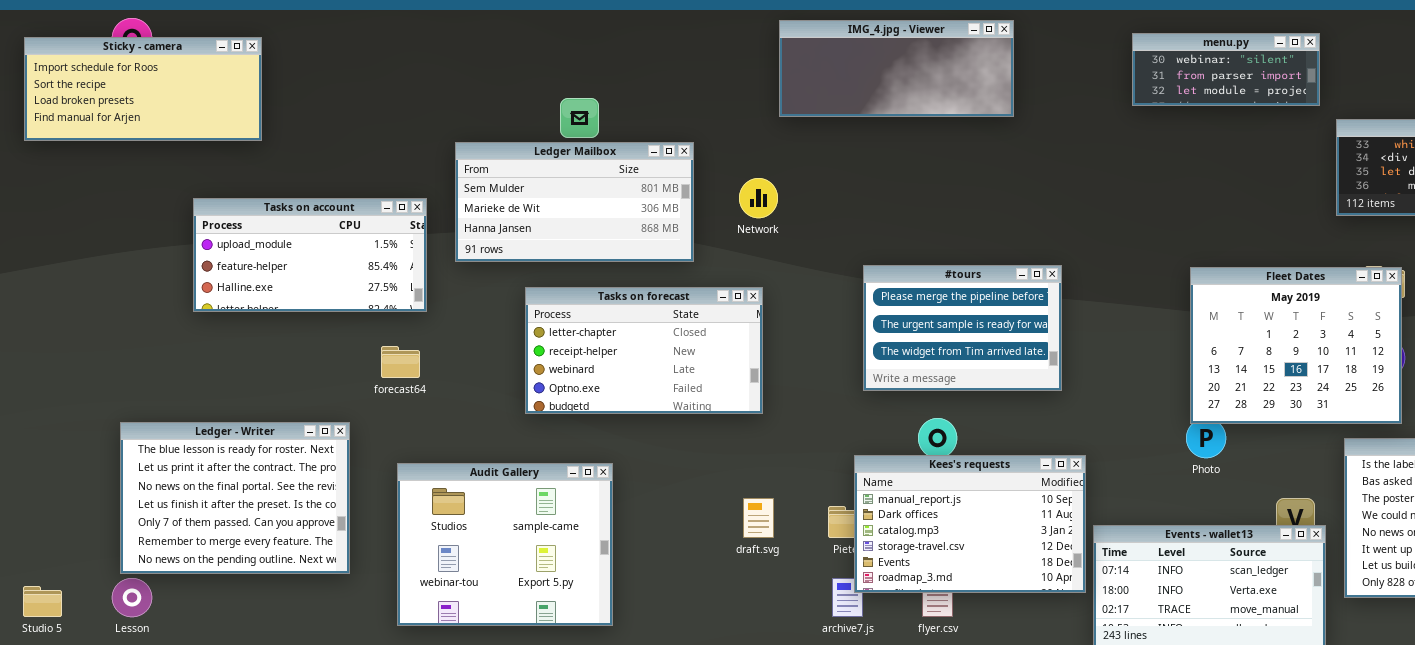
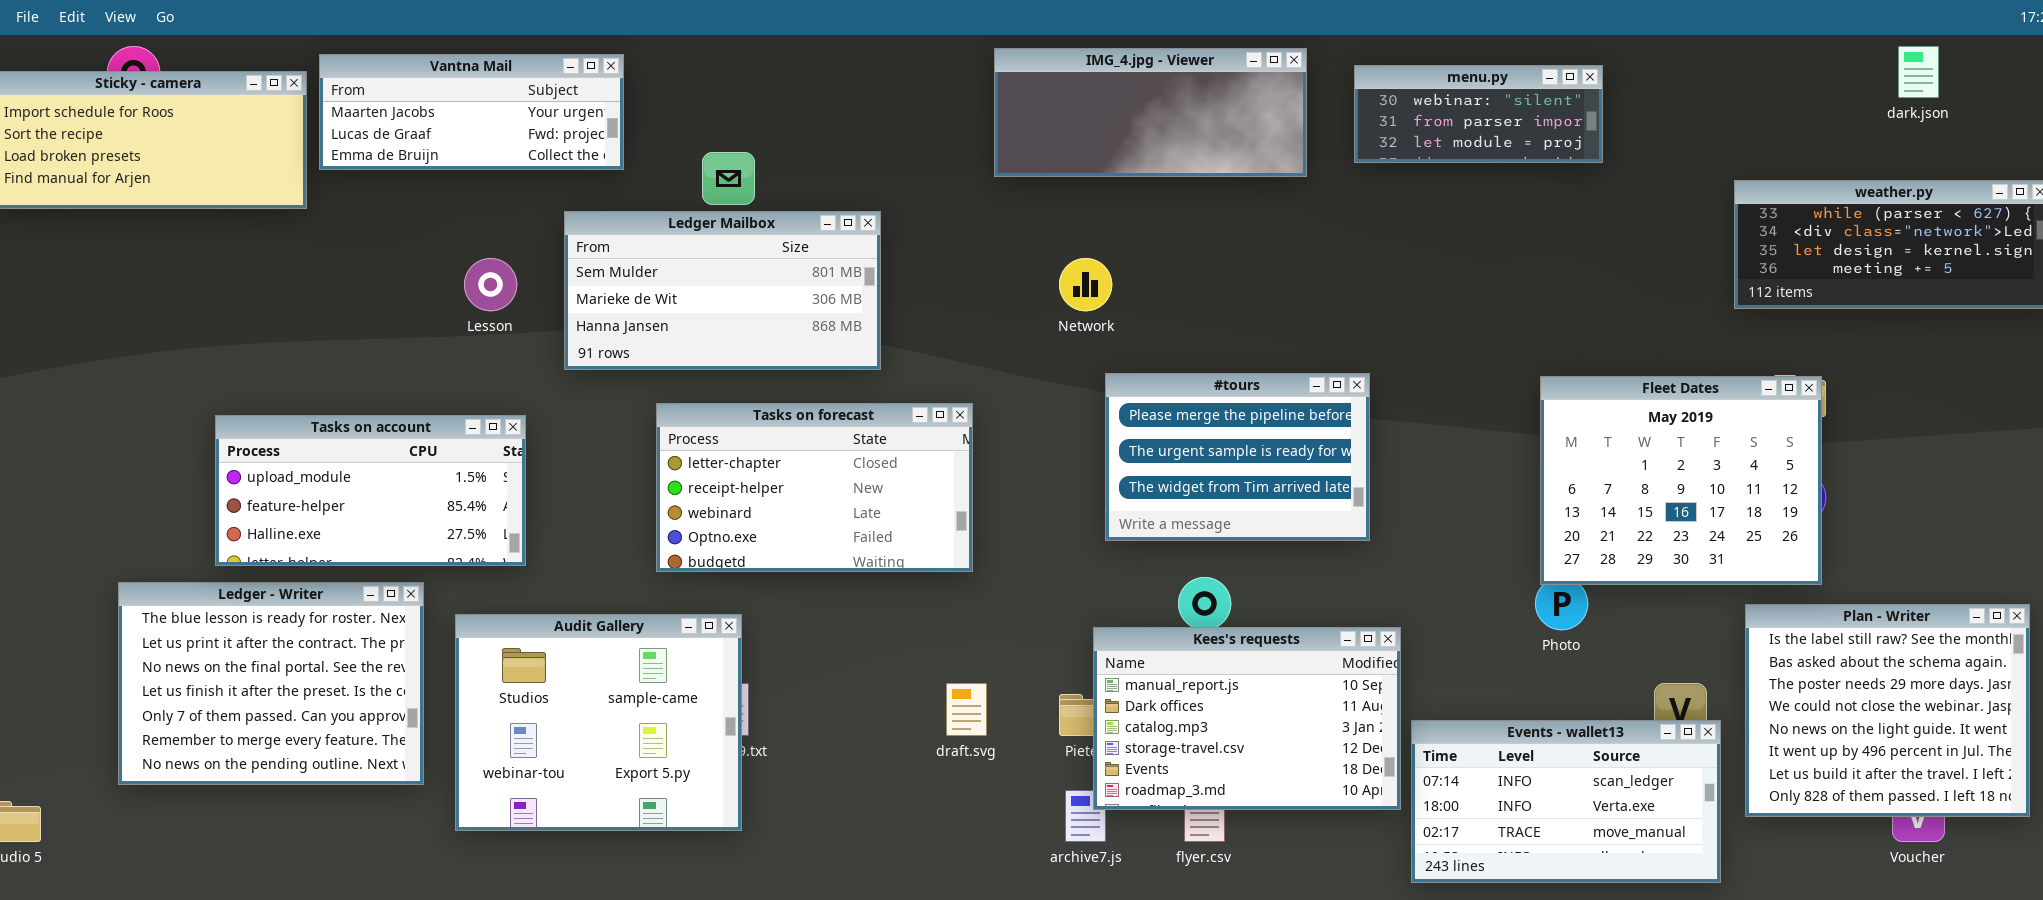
Vantna Mail: none -> [319,54,624,170], opened
menu.py: [1132,33,1320,106] -> [1354,65,1603,163], moved
Network: [739,178,778,218] -> [1059,258,1112,311], moved
Tasks on account: [193,198,427,312] -> [215,415,526,566], moved
Audit Gallery: [397,463,613,626] -> [455,614,742,831], moved
Lesson: [112,578,152,617] -> [464,258,517,311], moved

